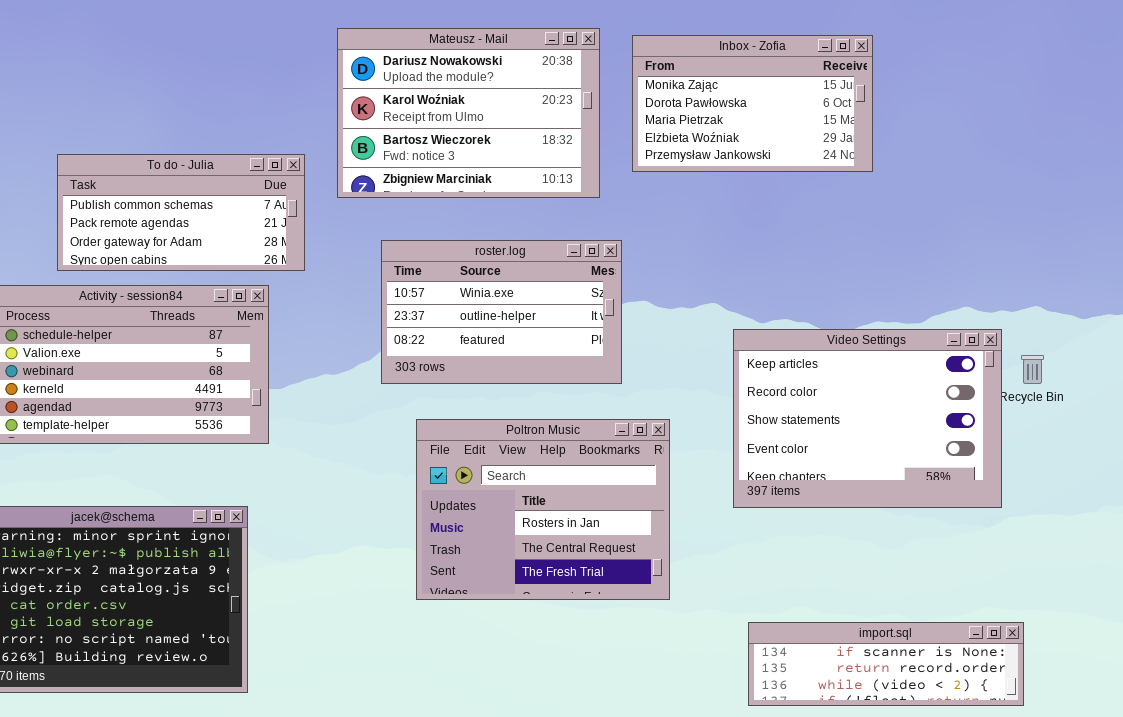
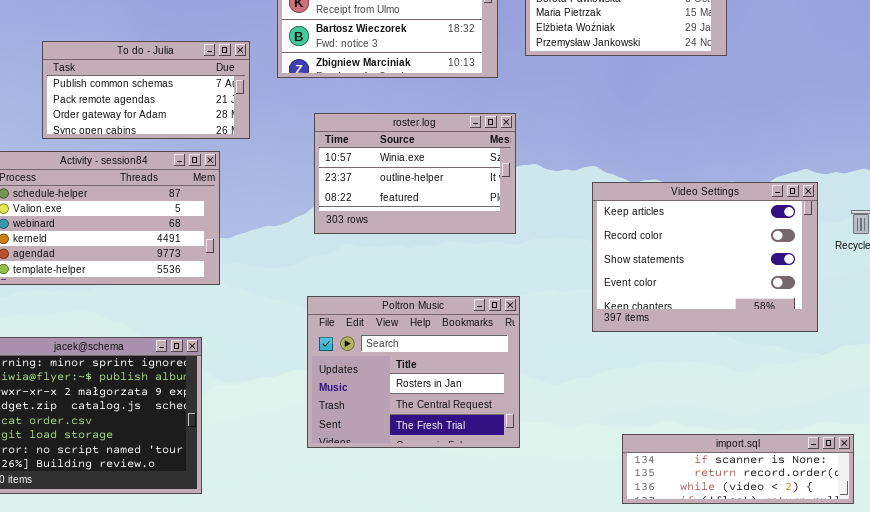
Video Settings: [733,329,1002,508] -> [592,182,818,332], moved
Poltron Music: [416,419,670,600] -> [307,296,520,448], moved

